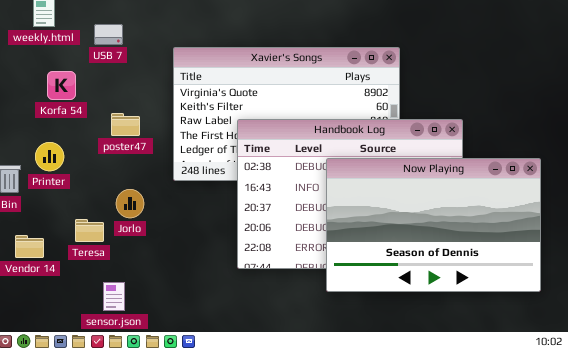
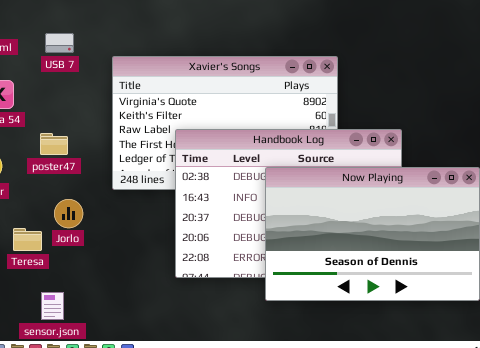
USB 7: [94,24,123,45] -> [45,33,74,53], moved
poster47: [111,113,140,136] -> [40,133,68,155], moved

